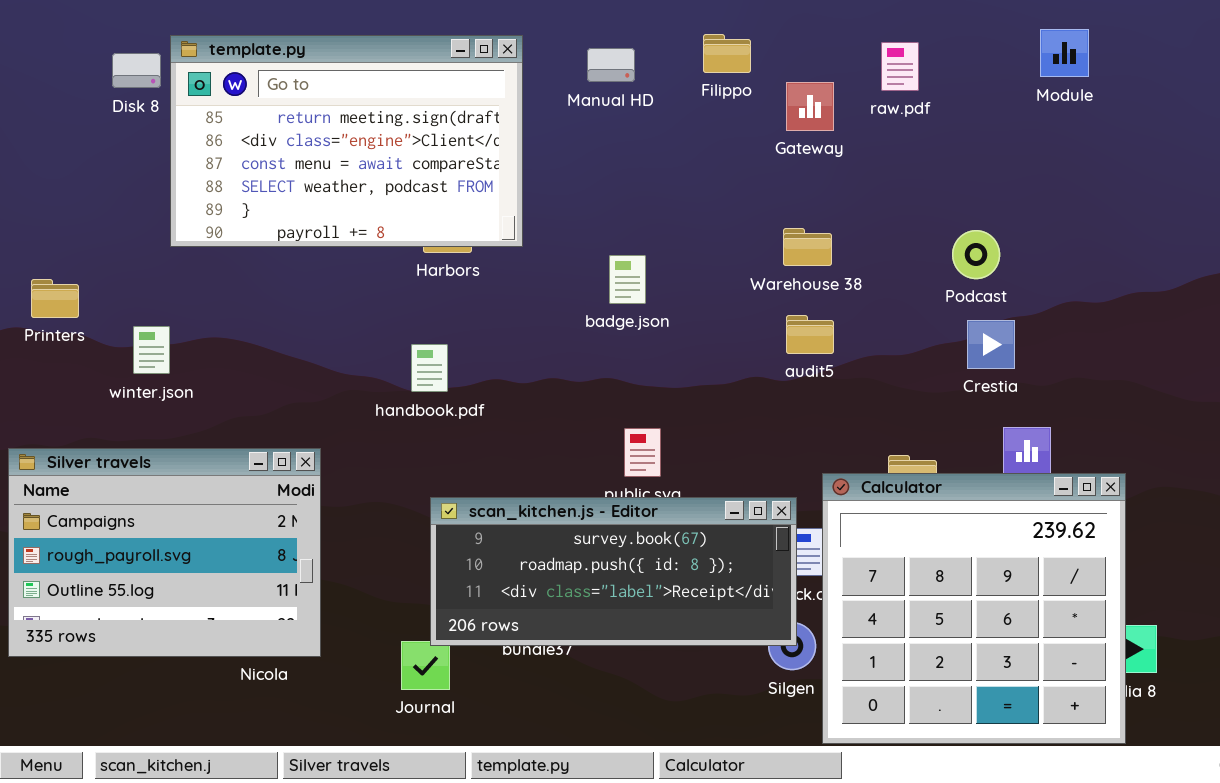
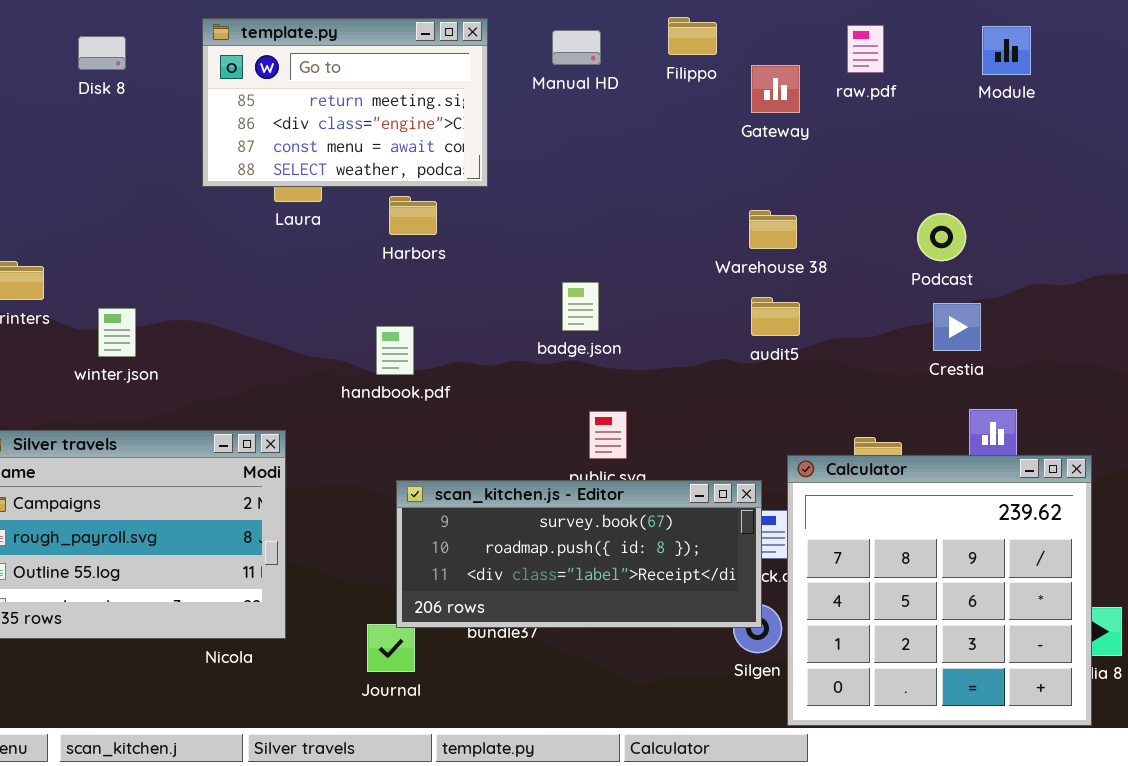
Module: [1040,29,1089,77] -> [982,26,1031,75], moved
template.py: [170,35,523,247] -> [202,18,488,187], resized
badge.json: [609,255,646,304] -> [562,282,599,331], moved

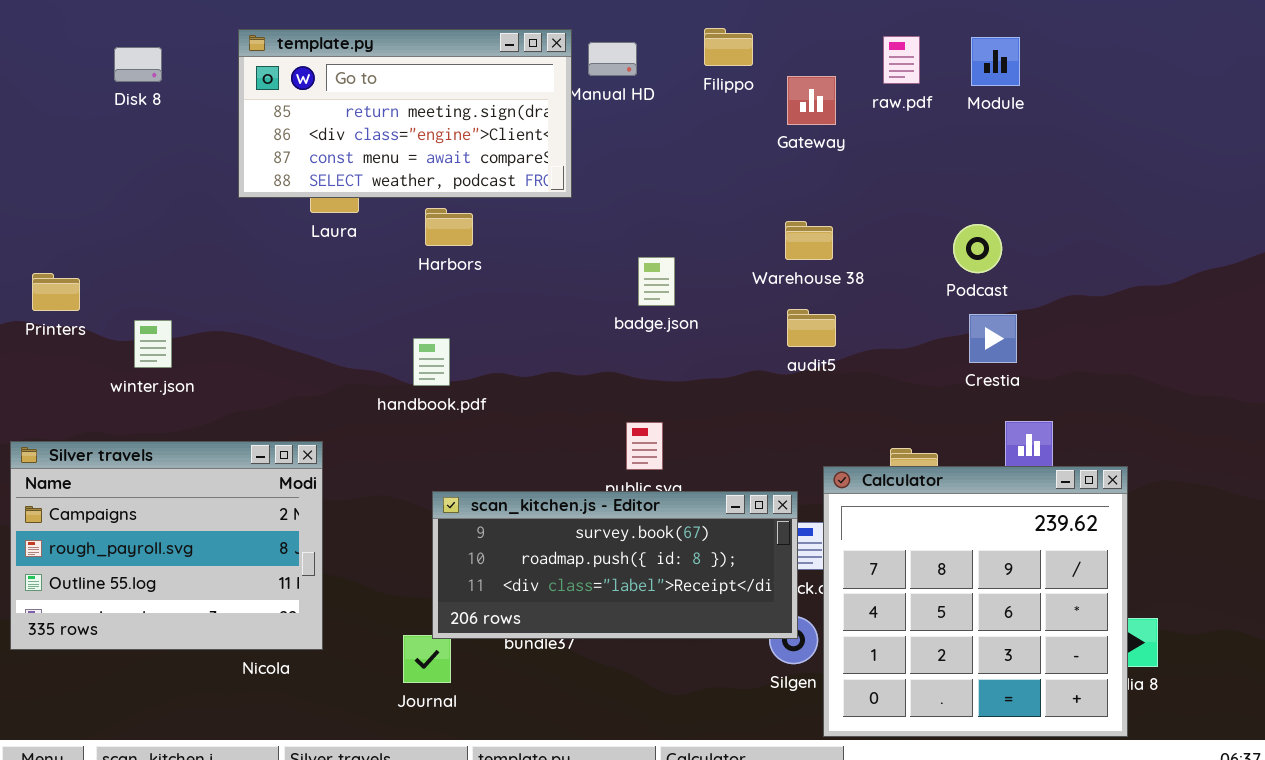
template.py: [202,18,488,187] -> [238,29,572,198], resized
Module: [982,26,1031,75] -> [971,37,1020,86], moved
badge.json: [562,282,599,331] -> [638,257,675,306], moved

